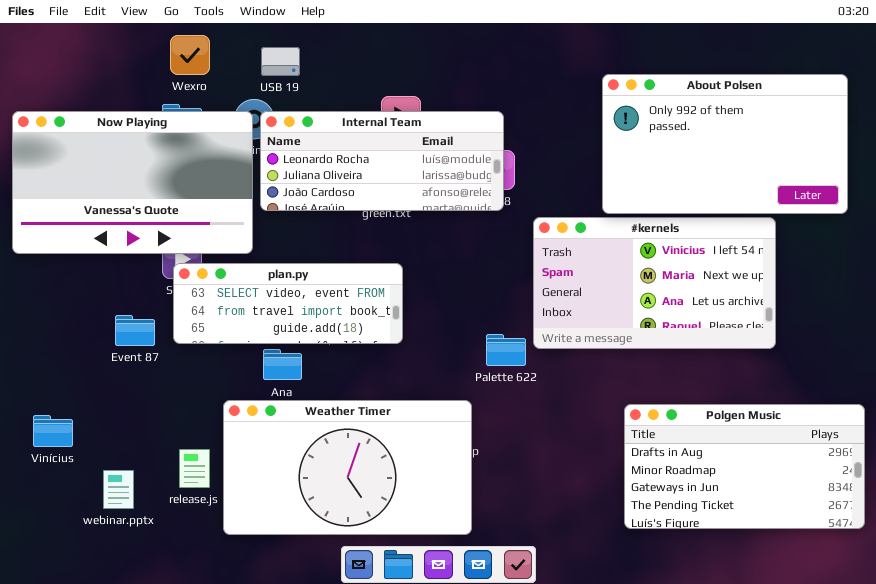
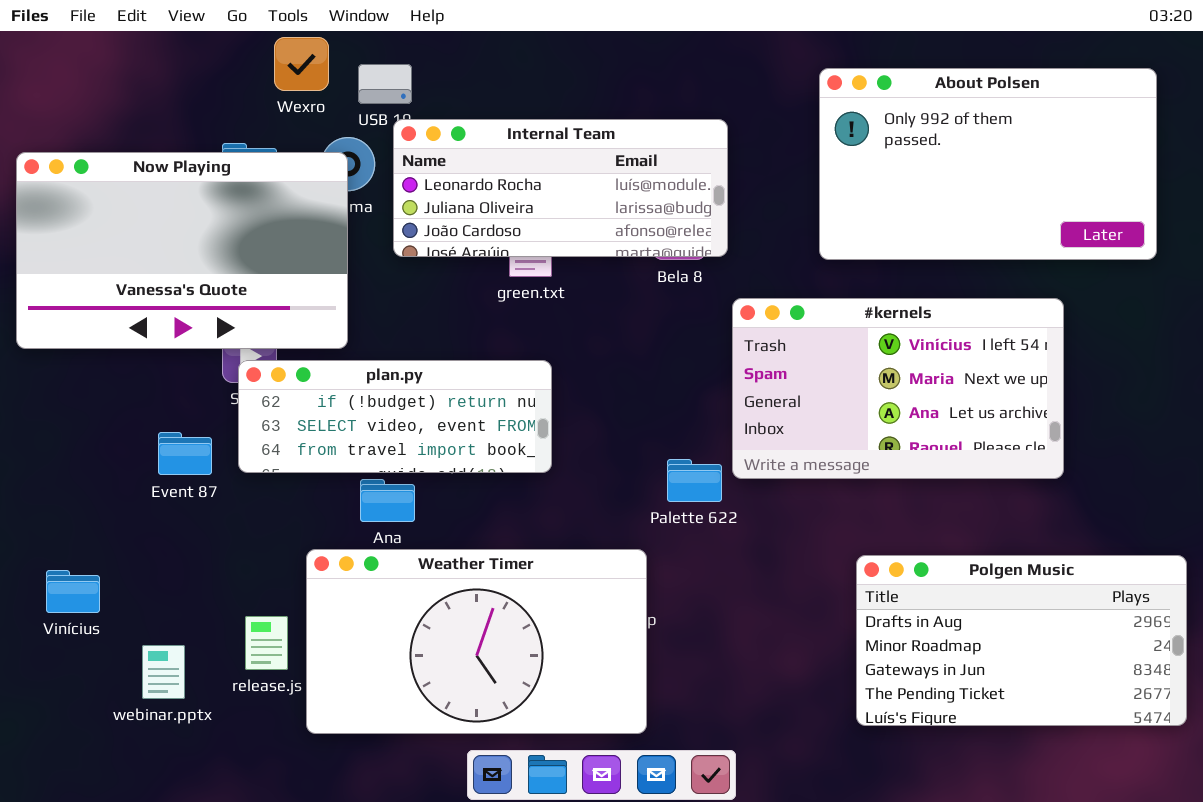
Wexro: [170,35,210,75] -> [274,37,329,91], moved
About Polsen: [602,74,848,214] -> [819,68,1157,260], moved
Internal Team: [260,111,504,211] -> [393,119,728,257], moved
plan.py: [173,263,403,344] -> [238,360,552,473], scrolled up 1 row

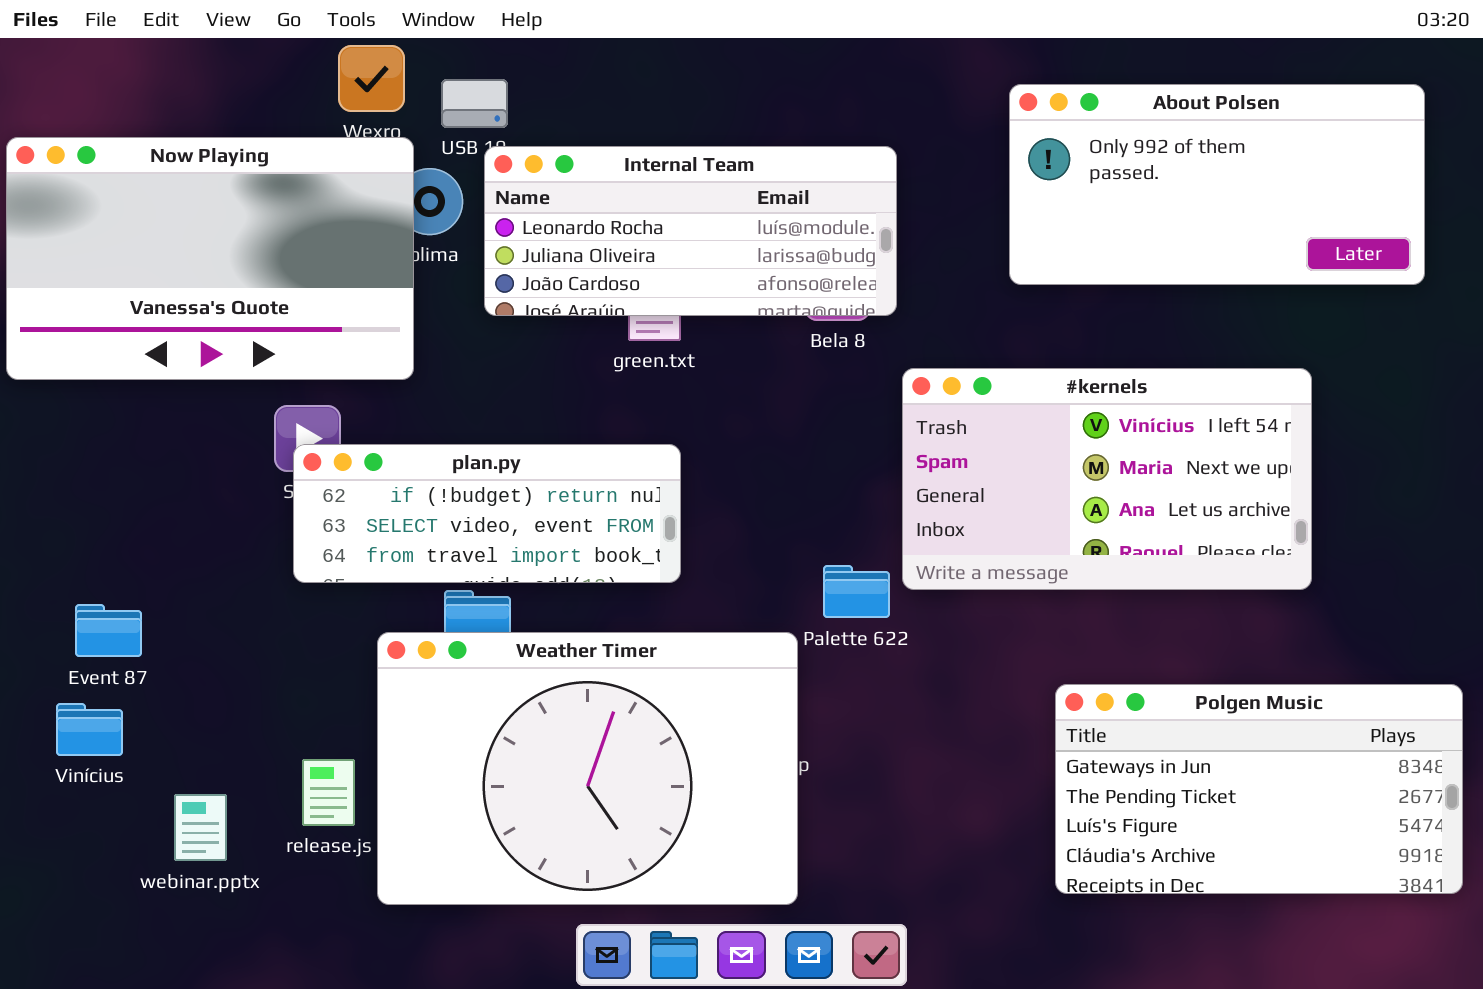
About Polsen: [819,68,1157,260] -> [1009,84,1425,285], resized
Now Playing: [16,152,348,349] -> [6,137,414,380], moved
Event 87: [158,432,212,475] -> [75,604,142,657], moved
Weather Timer: [306,549,647,734] -> [377,632,798,905], resized
Polgen Music: [856,555,1187,726] -> [1055,684,1463,894], scrolled down 2 rows

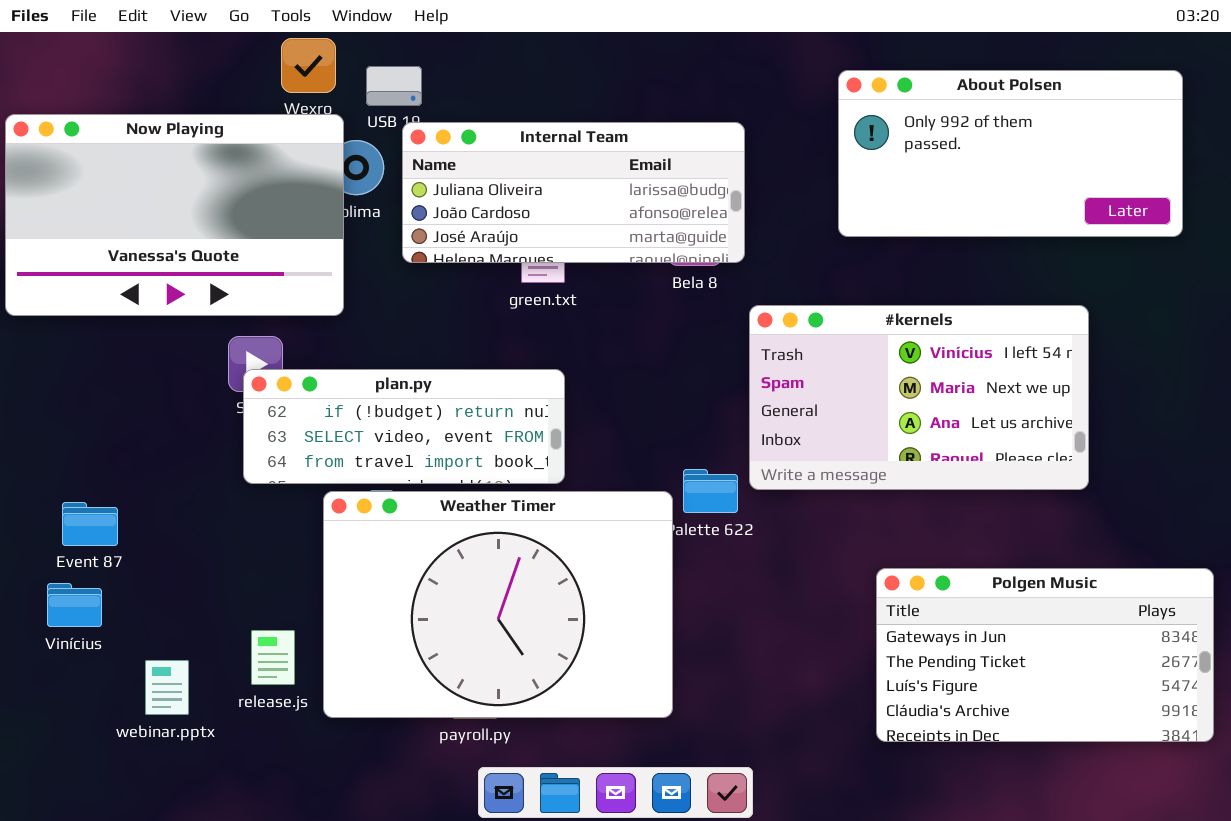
Internal Team: [484,146,897,316] -> [402,122,745,263], scrolled down 1 row
Weather Timer: [377,632,798,905] -> [323,491,673,718], moved

